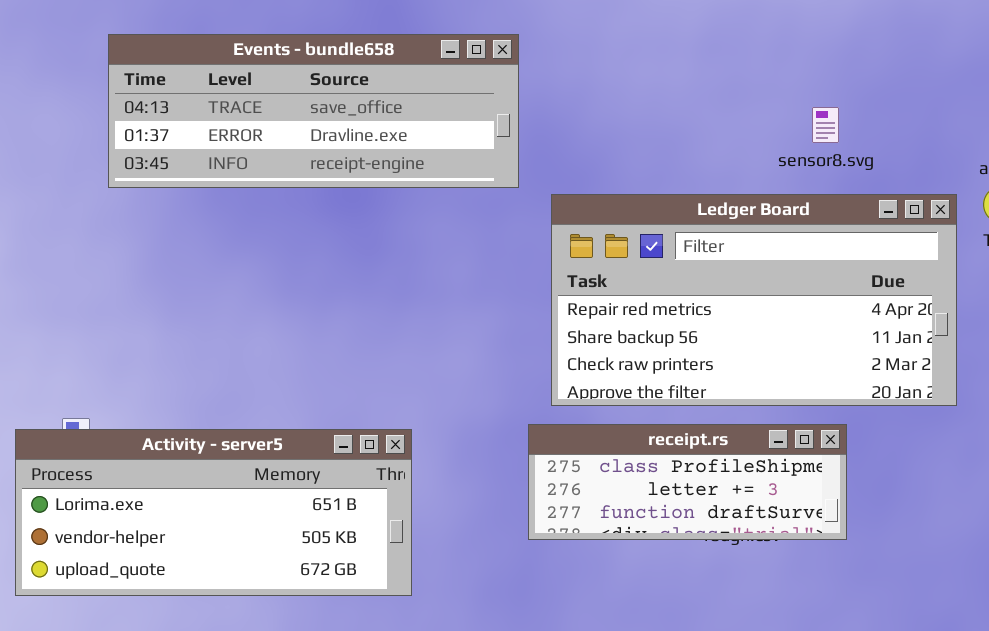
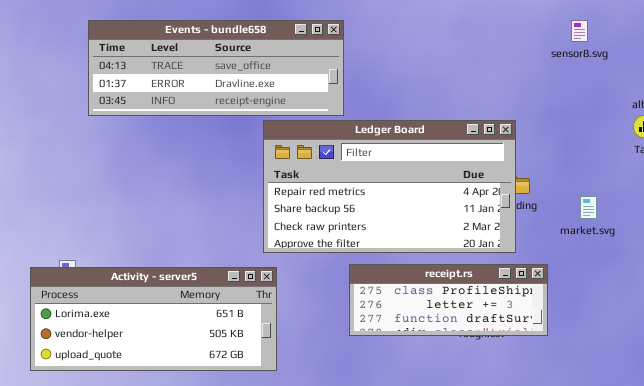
sensor8.svg: [812,107,839,143] -> [571,20,588,42], moved
Ledger Board: [551,194,957,406] -> [263,120,516,253], moved

